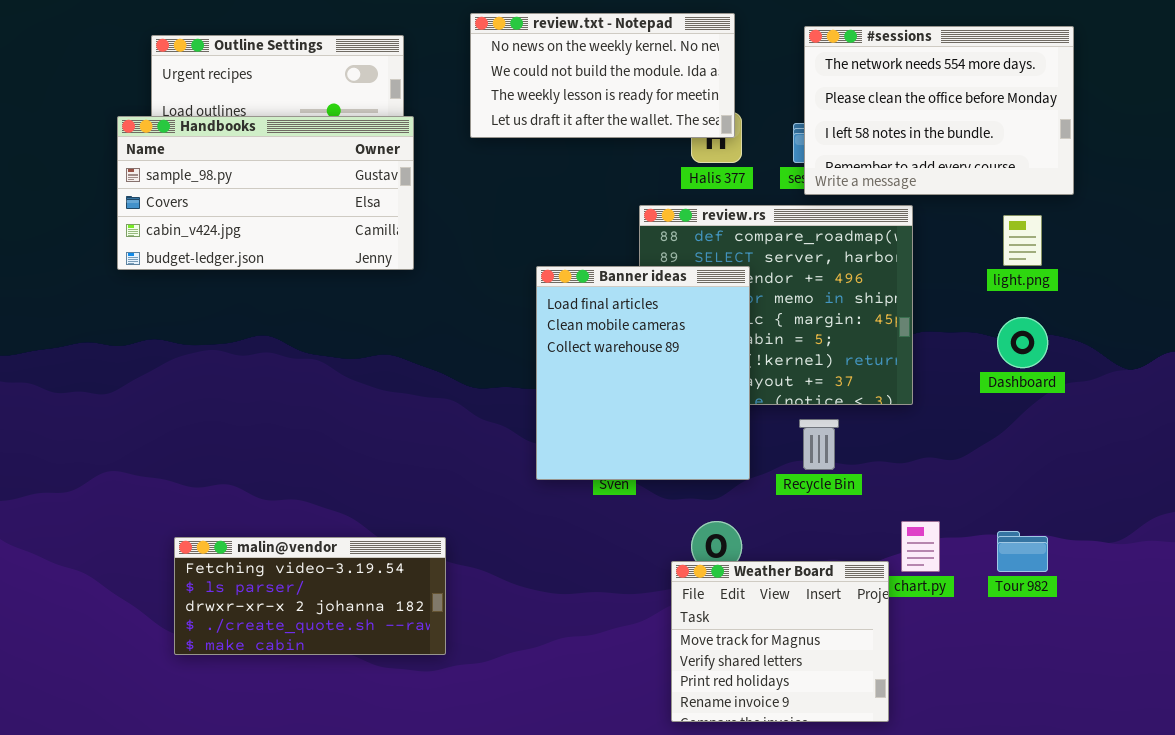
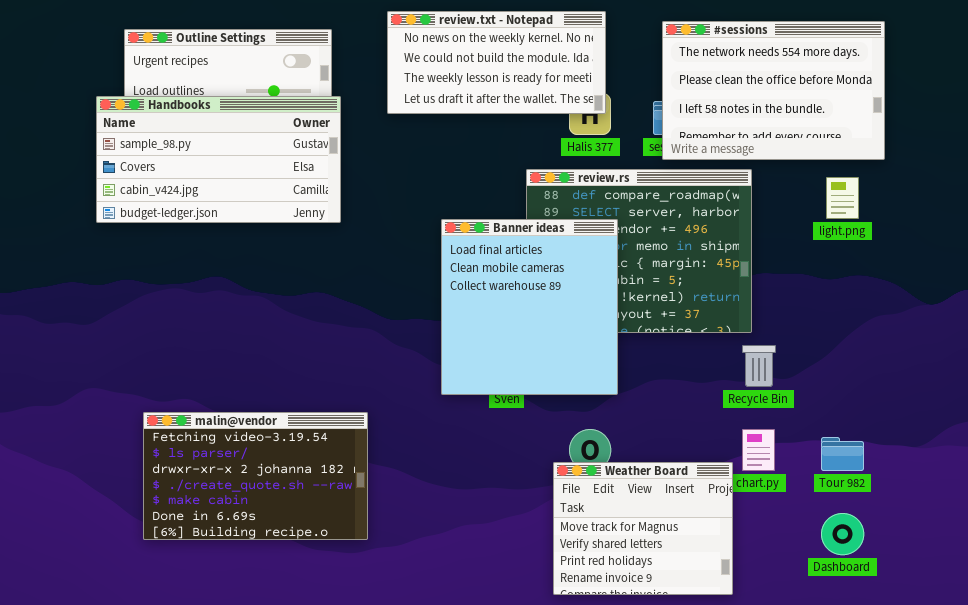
Dashboard: [997,317,1048,368] -> [821,513,864,555], moved
Recycle Bin: [799,419,839,470] -> [742,345,776,387], moved
malin@vendor: [174,537,446,655] -> [143,412,368,540], resized

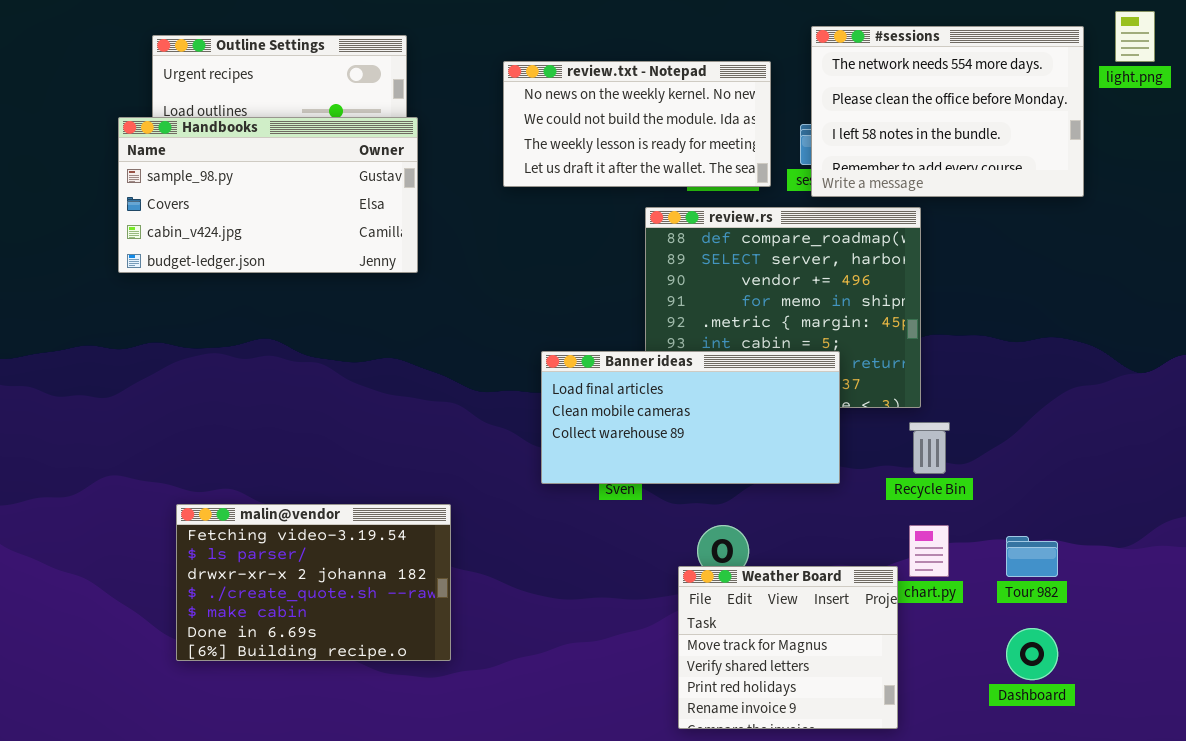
review.txt - Notepad: [387,11,606,114] -> [503,61,771,187], moved
light.png: [826,177,859,219] -> [1115,11,1155,62], moved
Banner ideas: [441,219,618,395] -> [541,351,840,484], resized

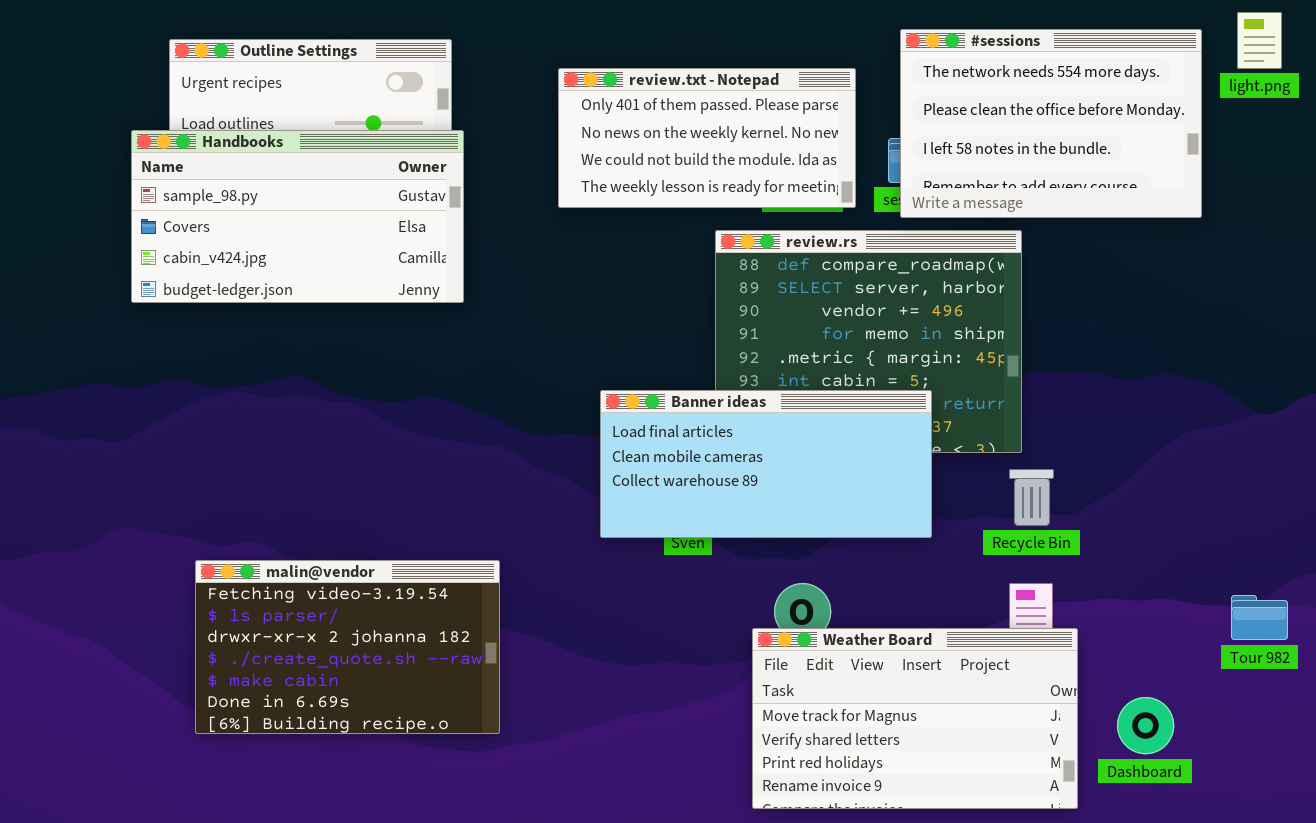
review.txt - Notepad: [503,61,771,187] -> [558,68,856,208], scrolled up 1 row
Tour 982: [1006,536,1058,577] -> [1231,595,1288,640], moved
Weather Board: [678,566,898,729] -> [752,628,1078,809], resized

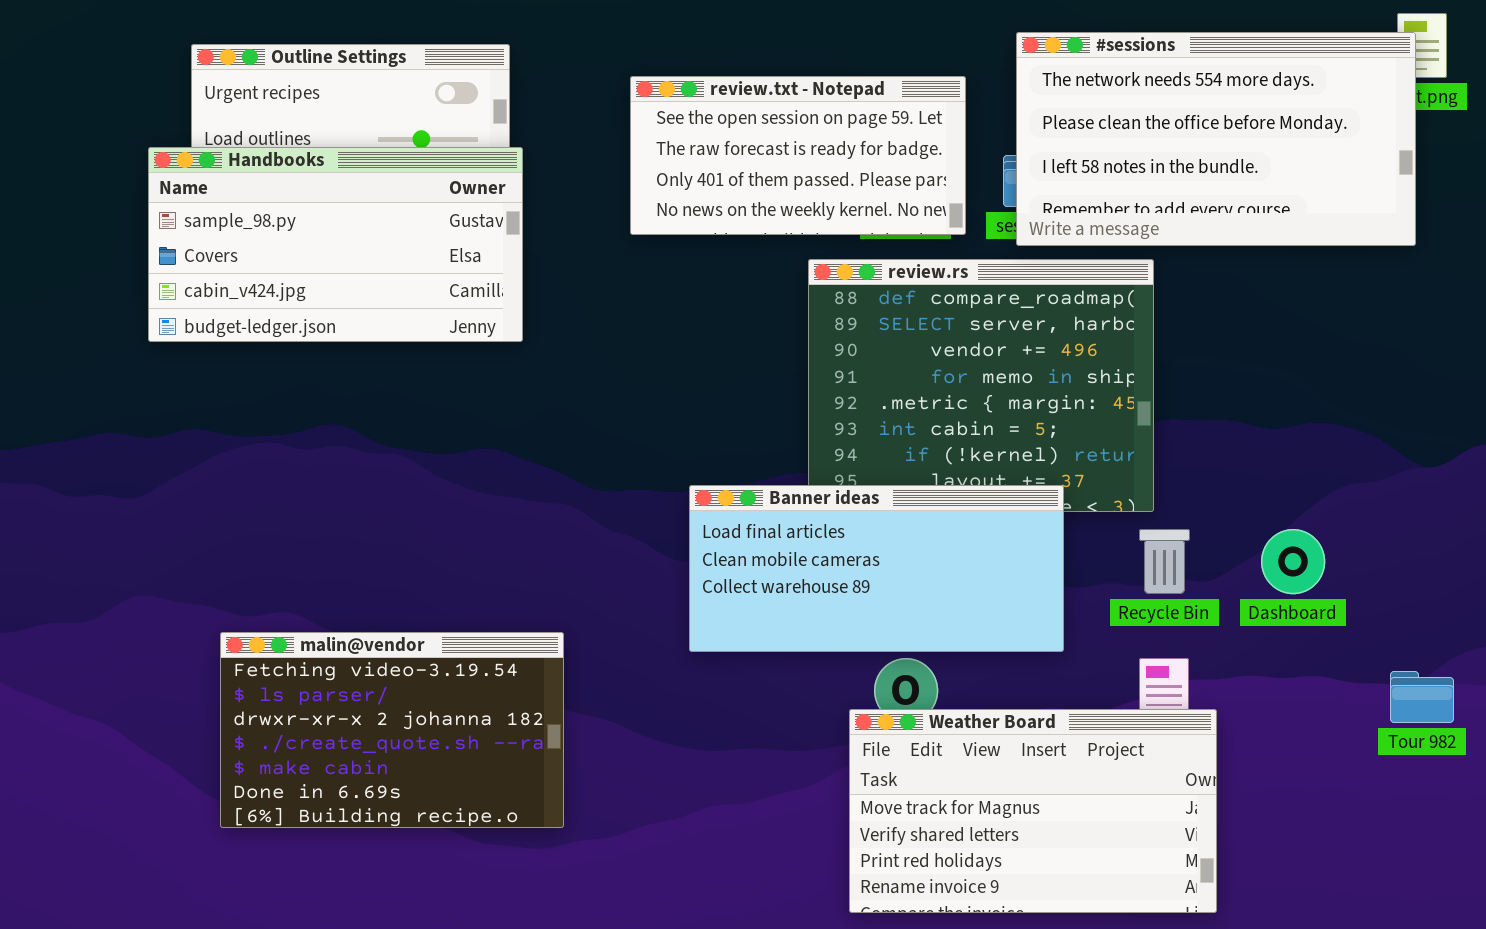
#sessions: [900,29,1202,218] -> [1016,32,1416,246], resized
review.txt - Notepad: [558,68,856,208] -> [630,76,966,235], scrolled up 2 rows
Banner ideas: [600,390,932,538] -> [689,485,1064,652], moved
Dashboard: [1117,697,1174,754] -> [1261,529,1325,594], moved

